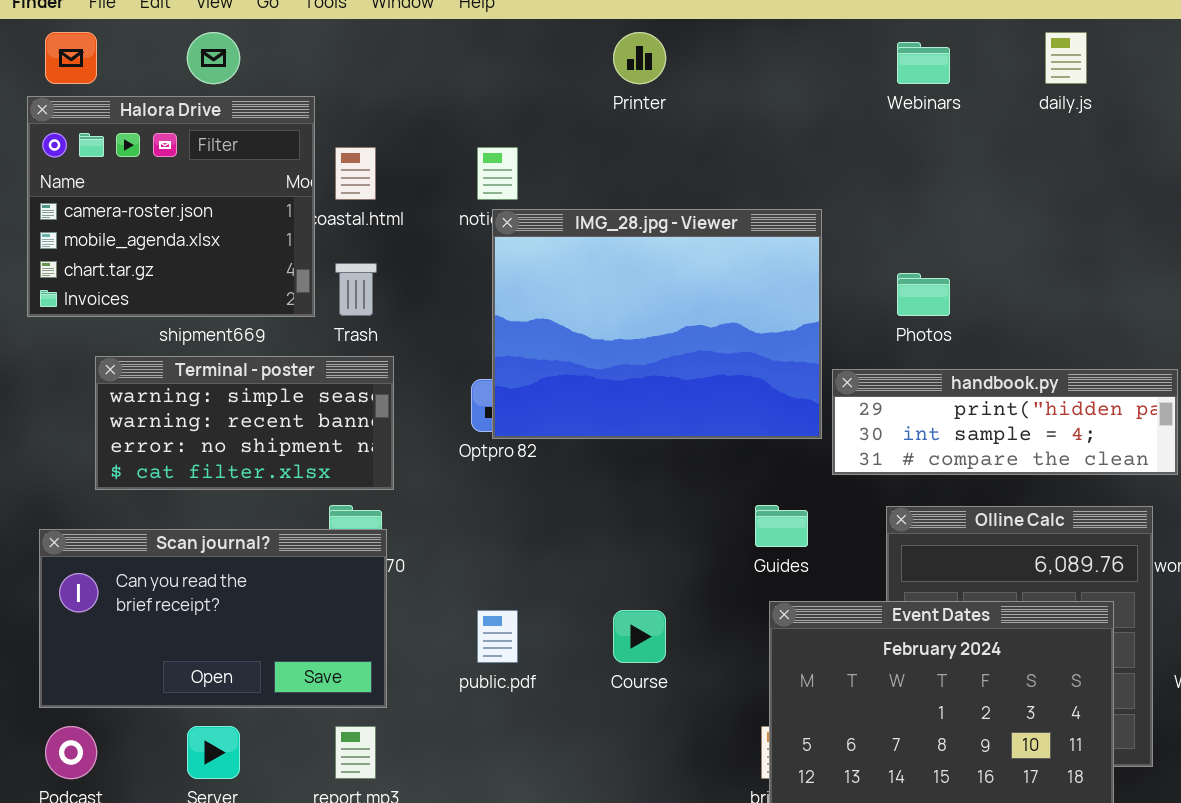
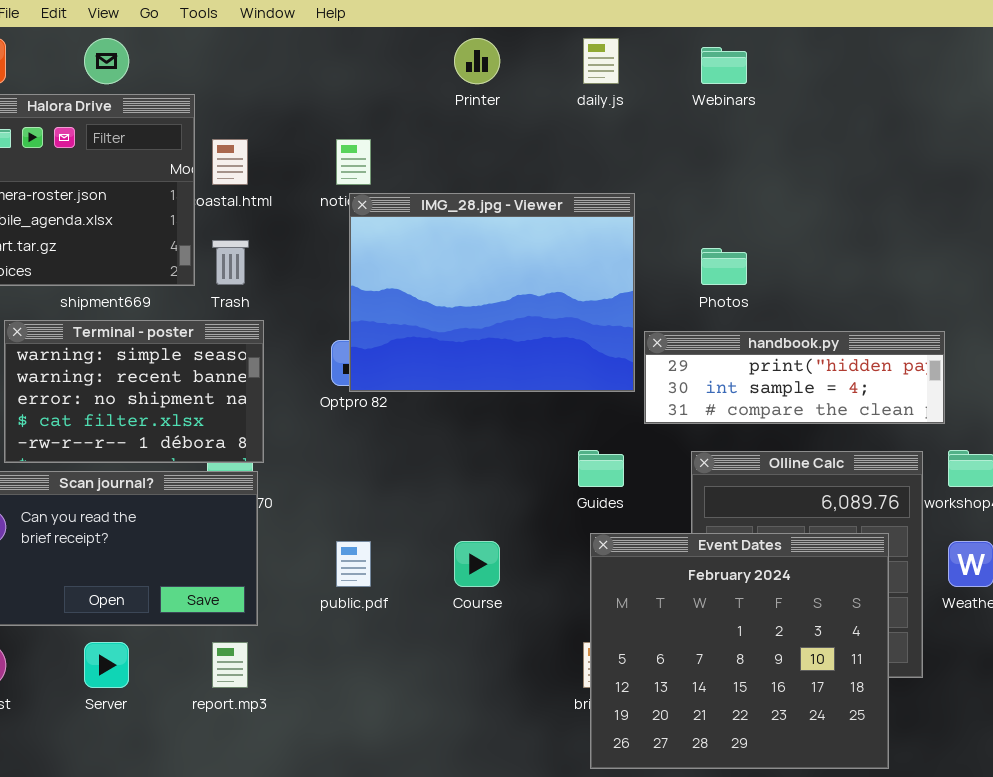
daily.js: [1045,32,1087,84] -> [583,38,619,84], moved
Terminal - poster: [95,356,394,490] -> [4,320,264,463], resized

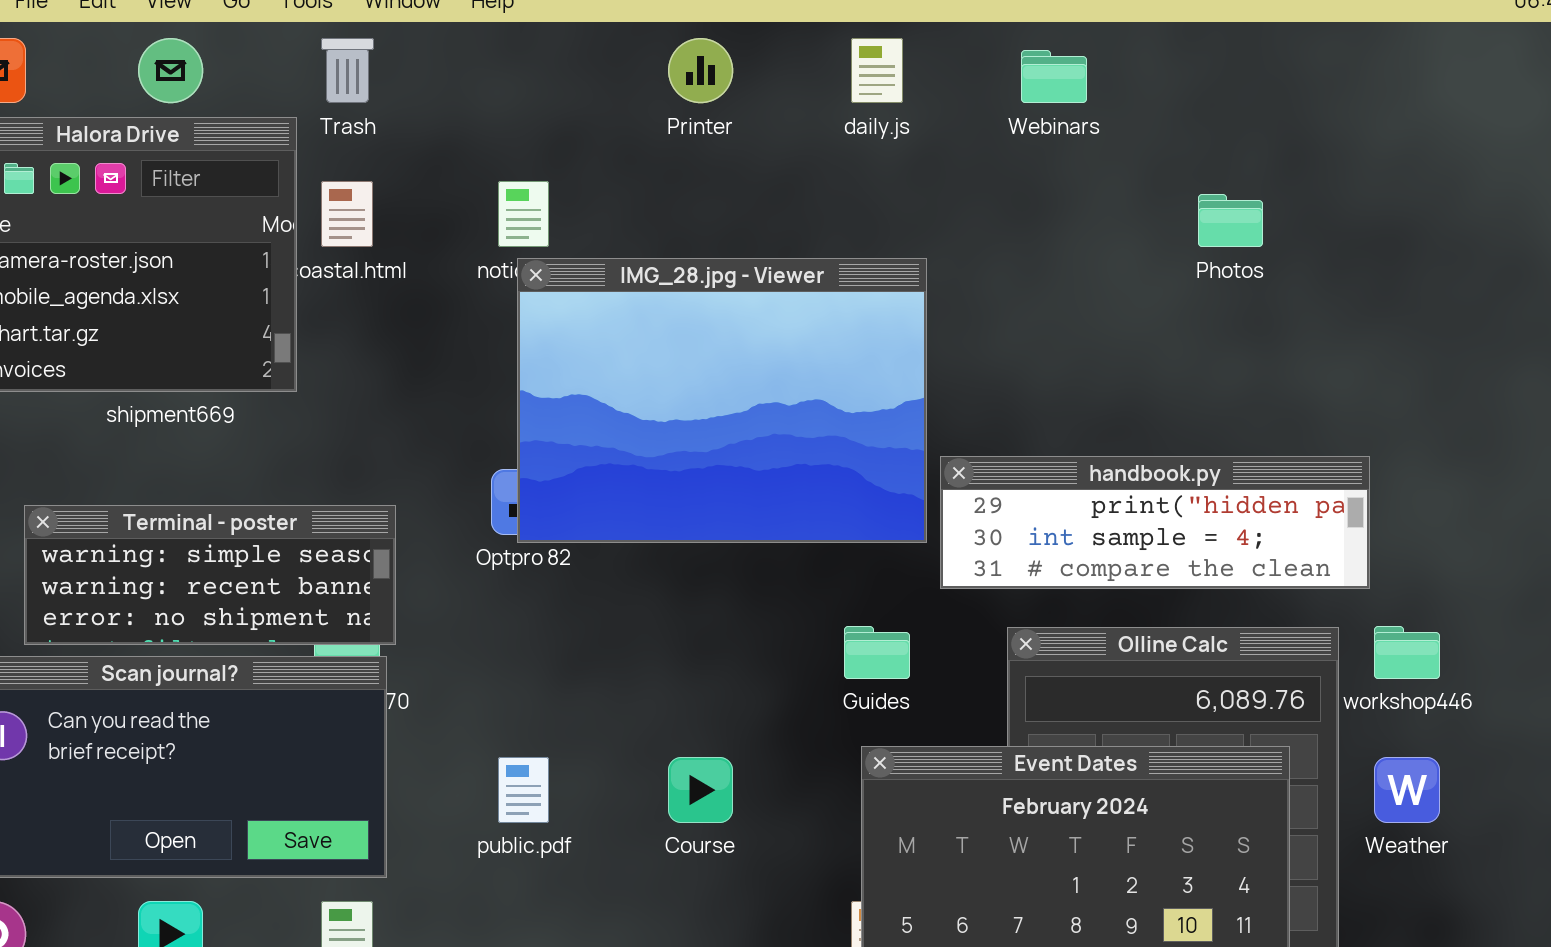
Trash: [212,240,249,285] -> [321,38,374,103], moved
Photos: [701,248,747,285] -> [1198,194,1263,247], moved
Terminal - poster: [4,320,264,463] -> [24,505,396,645], resized

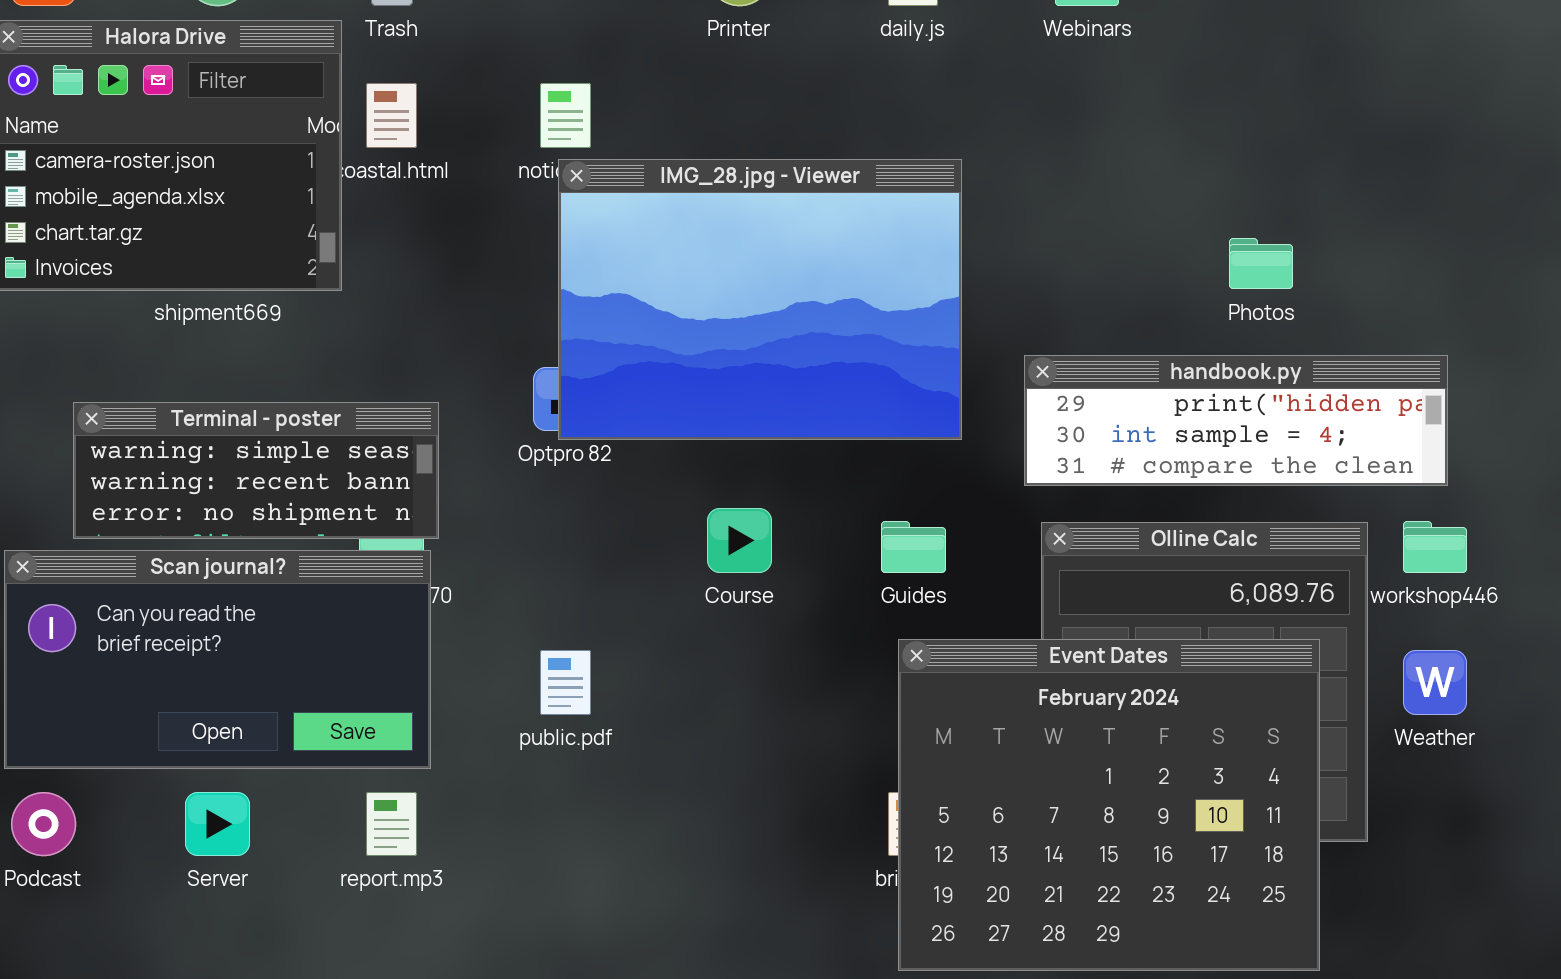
Photos: [1198,194,1263,247] -> [1229,238,1293,289], moved
handbook.py: [940,456,1370,589] -> [1024,355,1448,486], moved
Course: [668,757,733,823] -> [707,508,772,573], moved

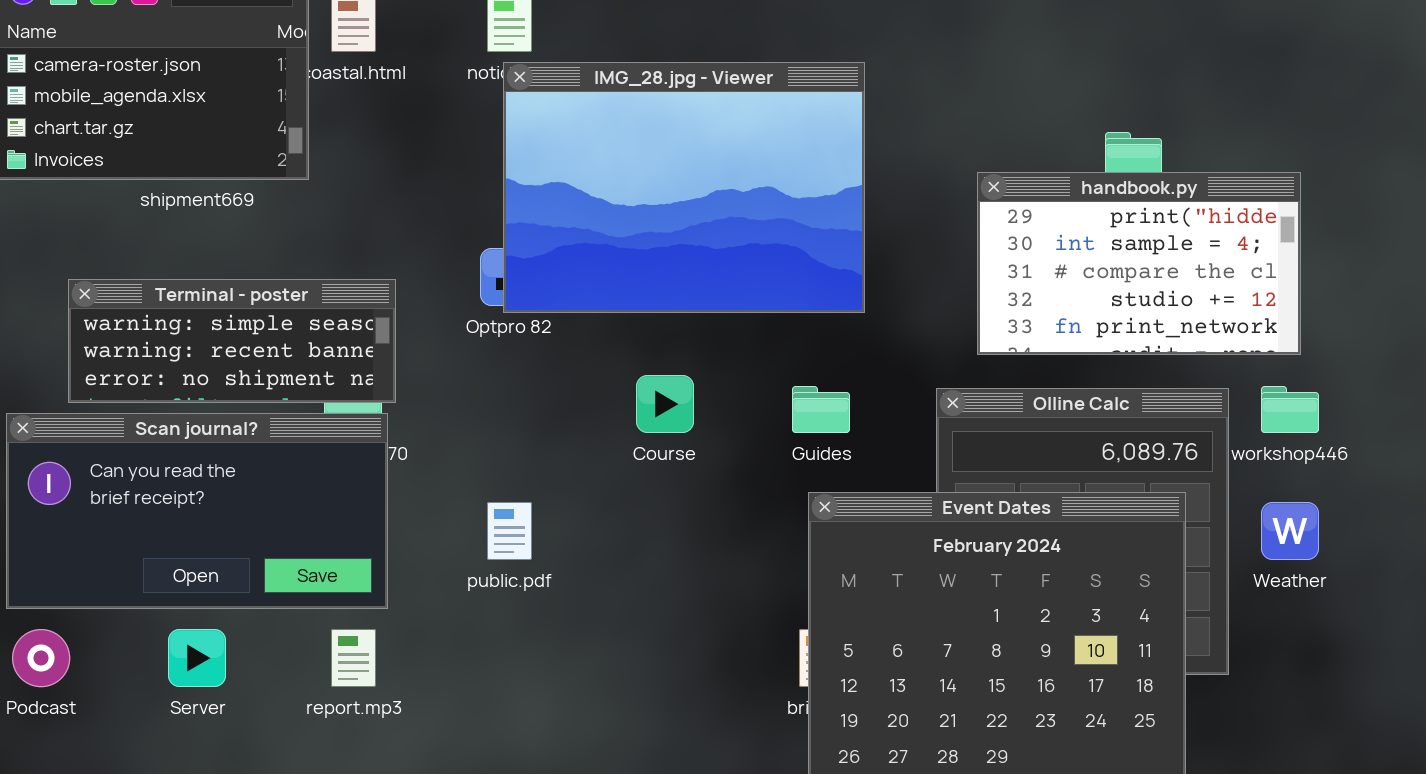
handbook.py: [1024,355,1448,486] -> [977,172,1301,355], resized

